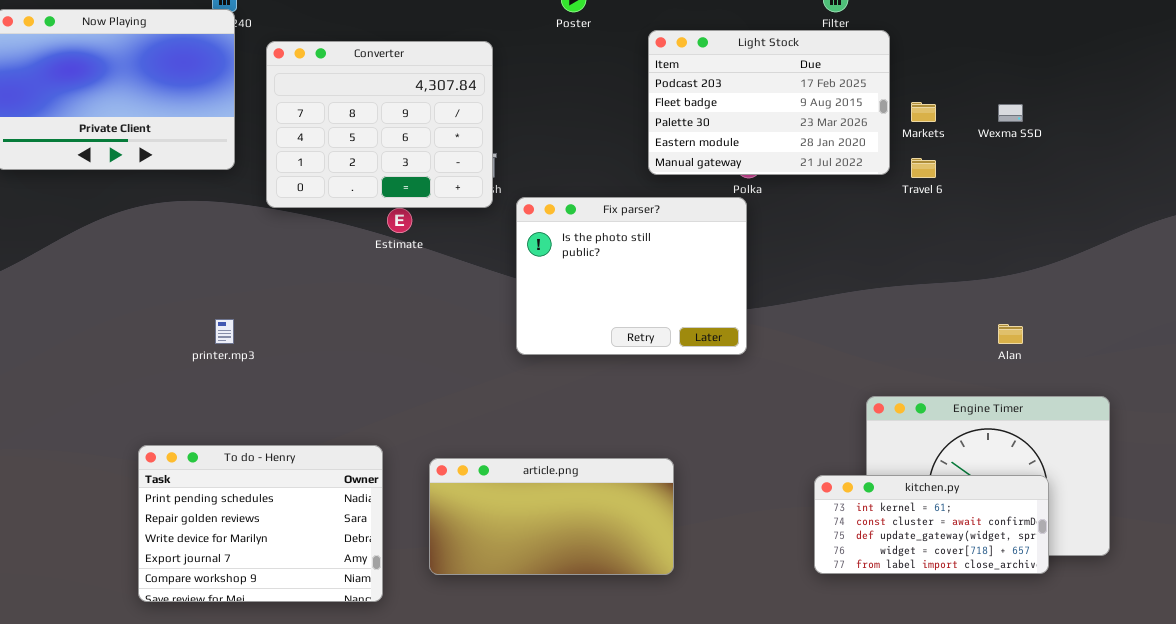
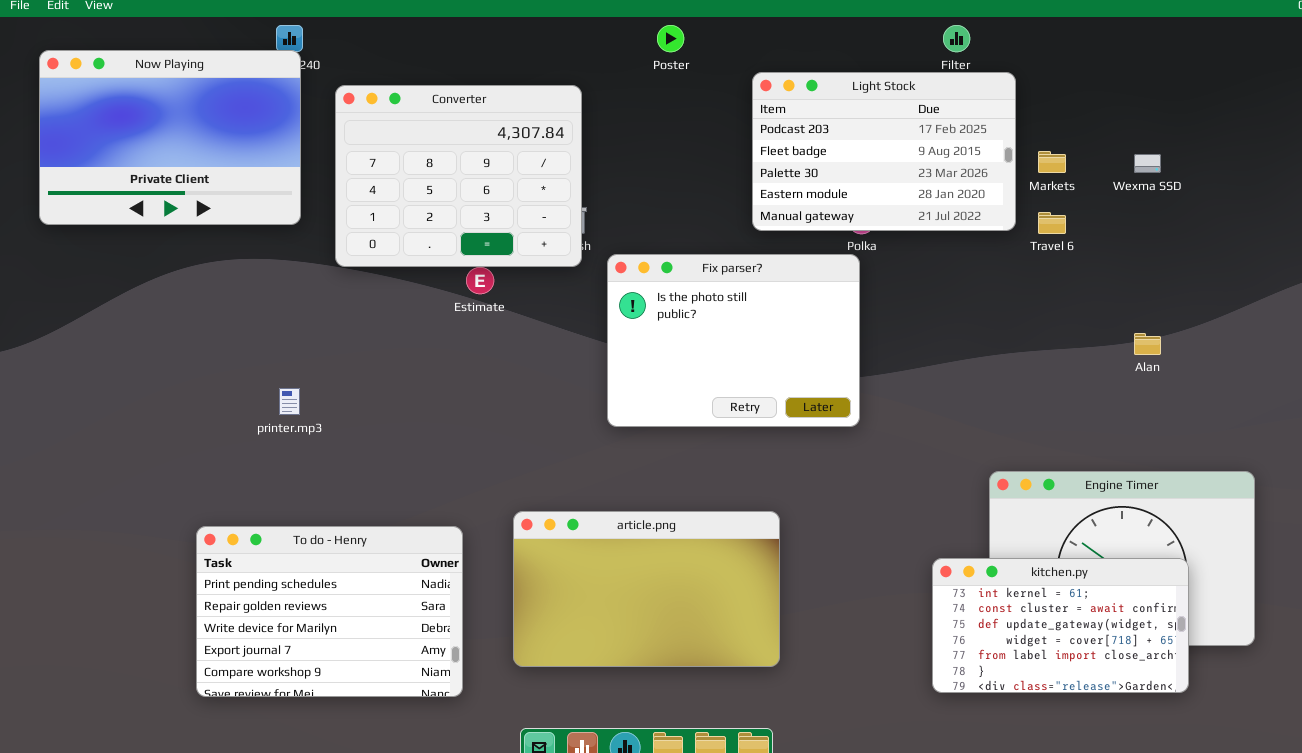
Alan: [998,324,1023,344] -> [1134,333,1161,355], moved
article.png: [429,458,674,575] -> [513,511,780,667], resized
kitchen.py: [814,475,1049,574] -> [932,558,1189,693], resized

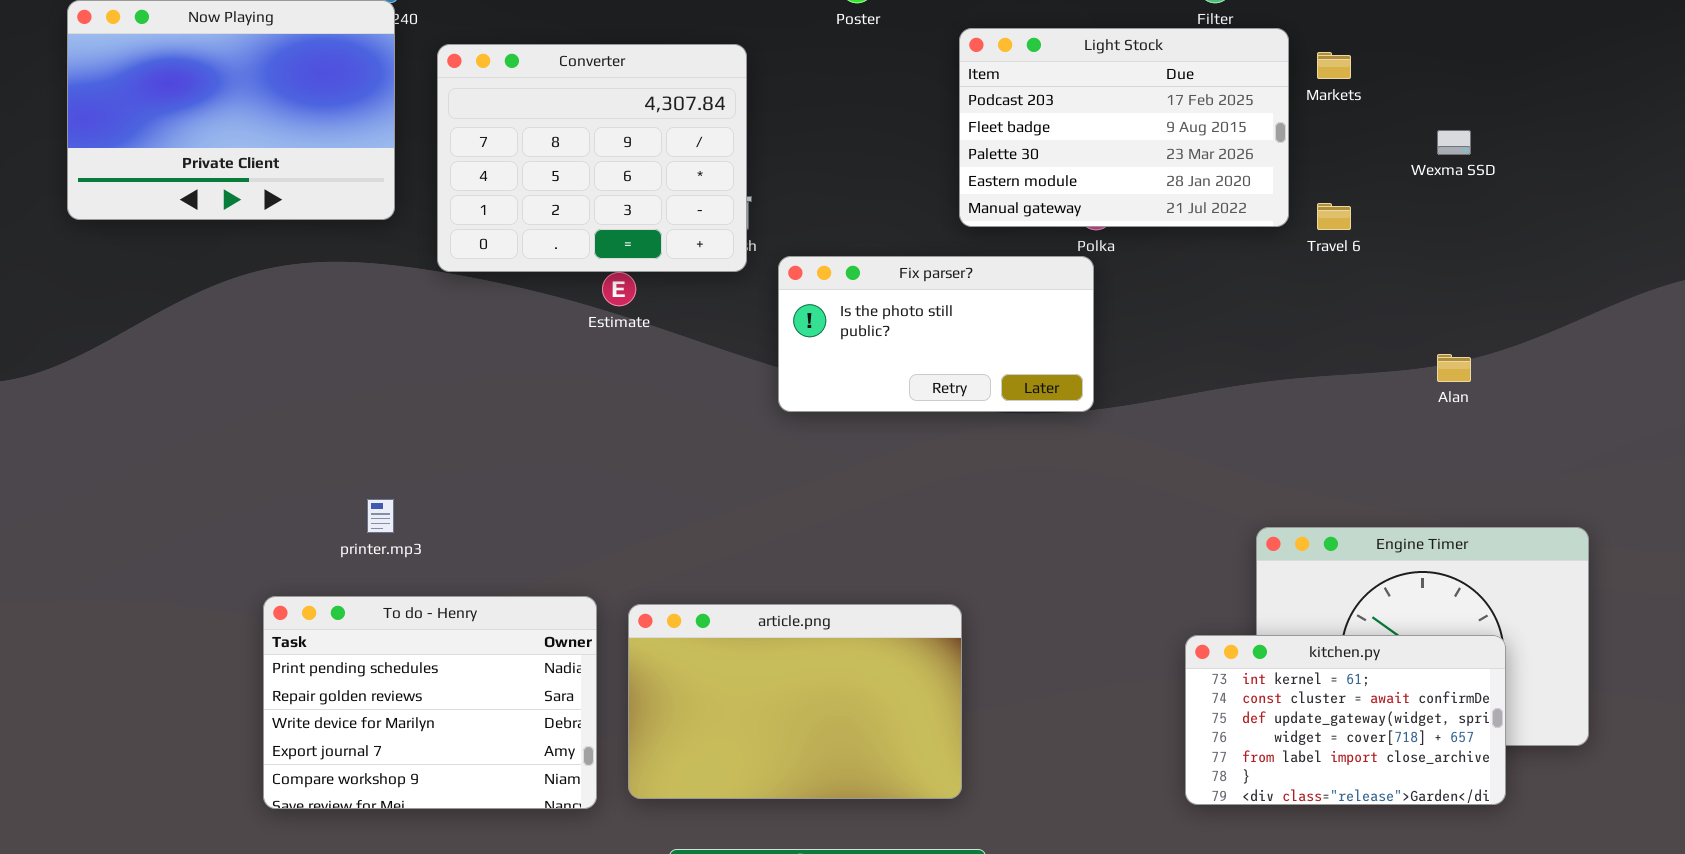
Markets: [1038,151,1066,173] -> [1317,52,1351,79], moved
Fix parser?: [607,254,860,427] -> [778,256,1094,412], resized
printer.mp3: [279,388,300,415] -> [367,499,394,533], moved
article.png: [513,511,780,667] -> [628,604,962,799], moved

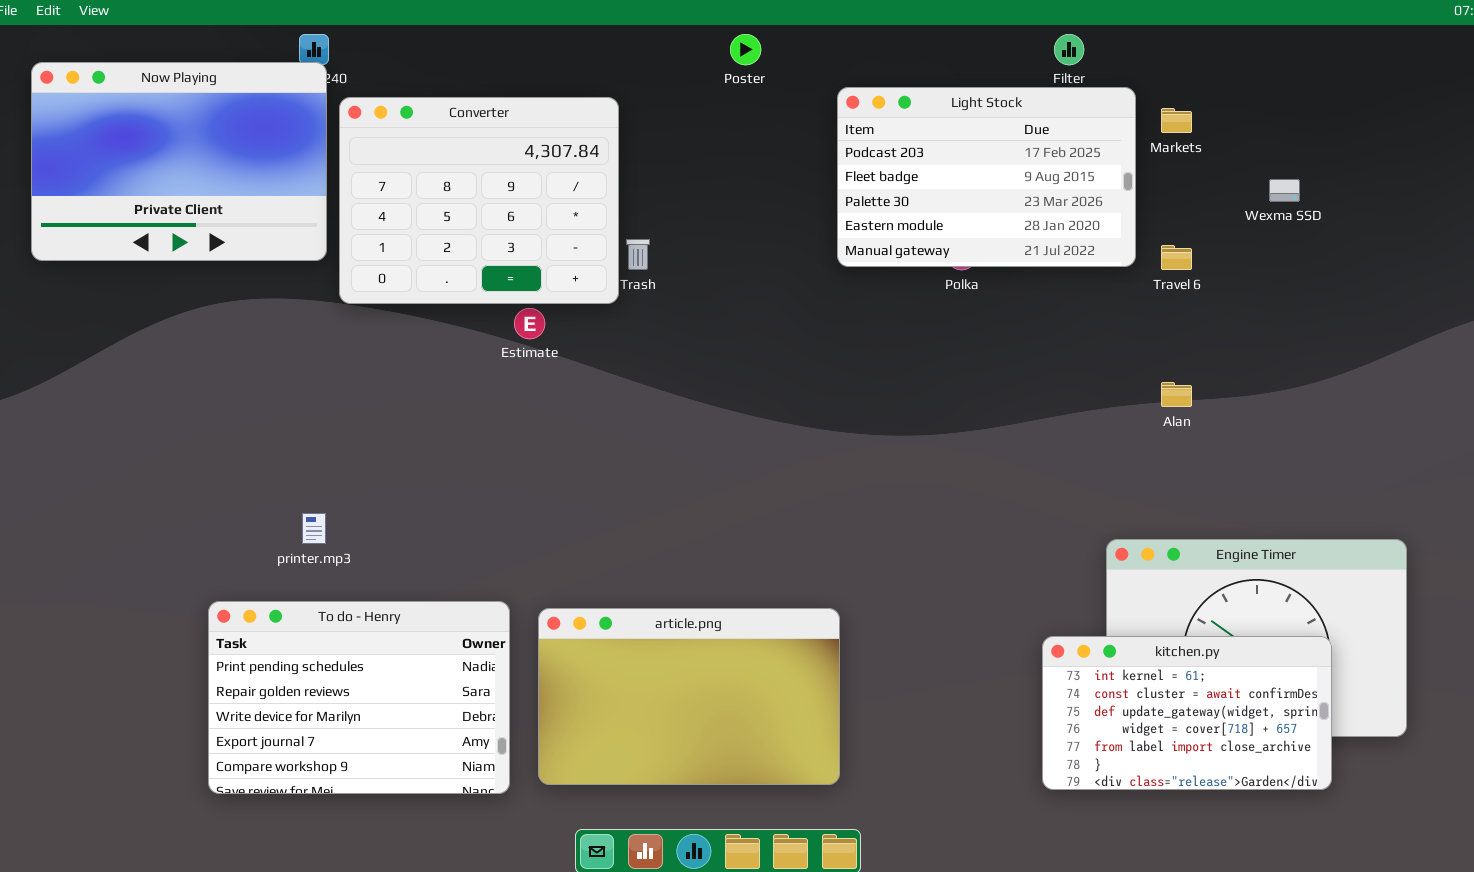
Converter: [437,44,747,272] -> [339,97,619,304], moved
Fix parser?: [778,256,1094,412] -> none, closed
Alan: [1437,354,1471,382] -> [1161,382,1192,407], moved

